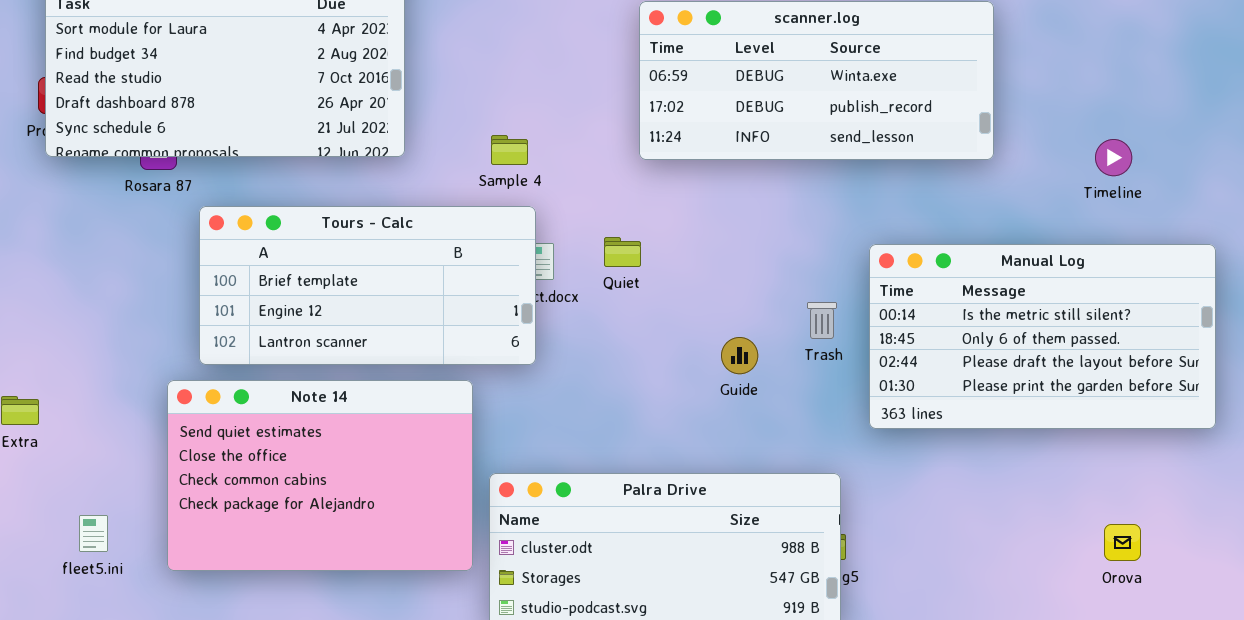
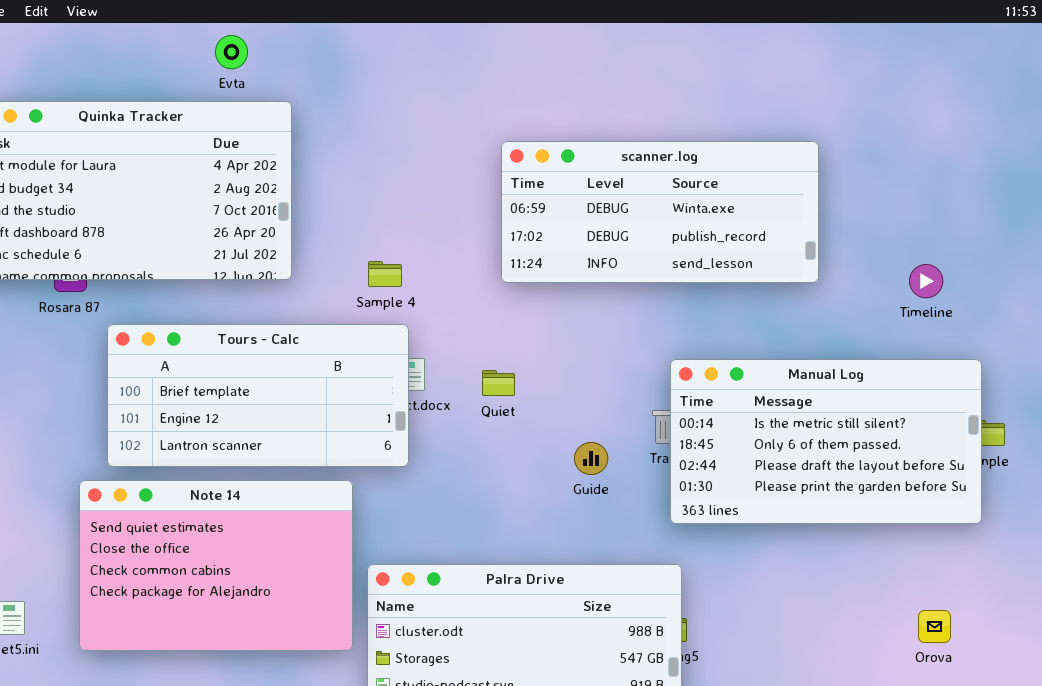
Quiet: [604,237,641,267] -> [482,370,515,396], moved
Manual Log: [869,244,1216,429] -> [670,359,982,524], moved

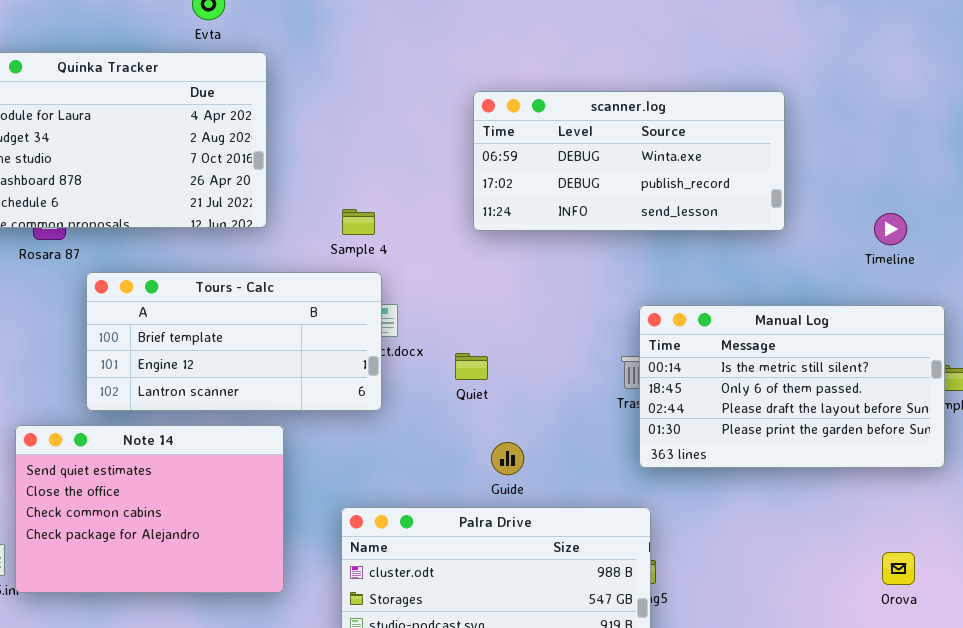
Quiet: [482,370,515,396] -> [455,353,488,380], moved
Guide: [574,442,608,475] -> [491,442,524,475], moved
Note 14: [79,480,353,651] -> [15,425,284,593], moved

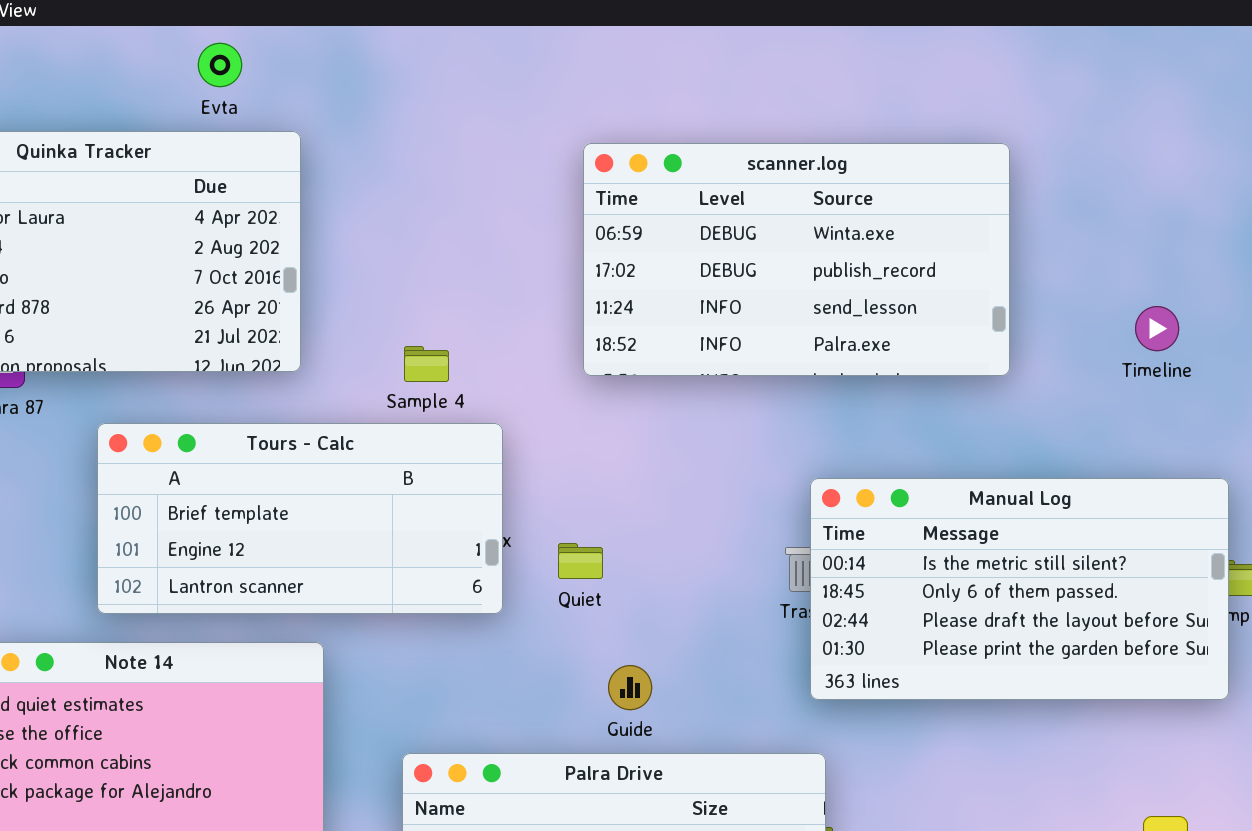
scanner.log: [473,91,785,231] -> [583,143,1010,376], resized
Timeline: [874,213,907,245] -> [1135,306,1179,351], moved
Tours - Calc: [86,272,382,411] -> [97,423,503,614], moved

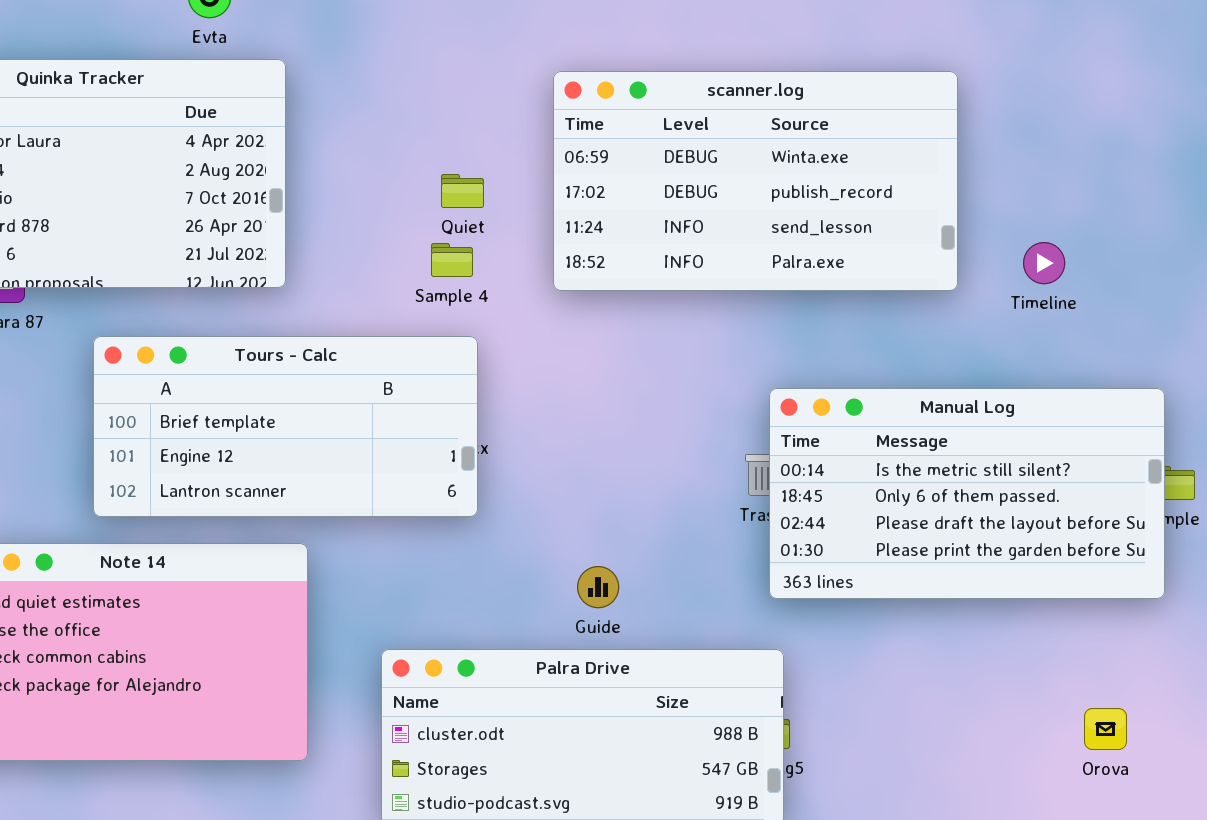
Timeline: [1135,306,1179,351] -> [1023,242,1065,284], moved
Sample 4: [404,346,449,382] -> [431,243,473,277], moved
Quiet: [558,543,603,579] -> [441,174,484,208], moved

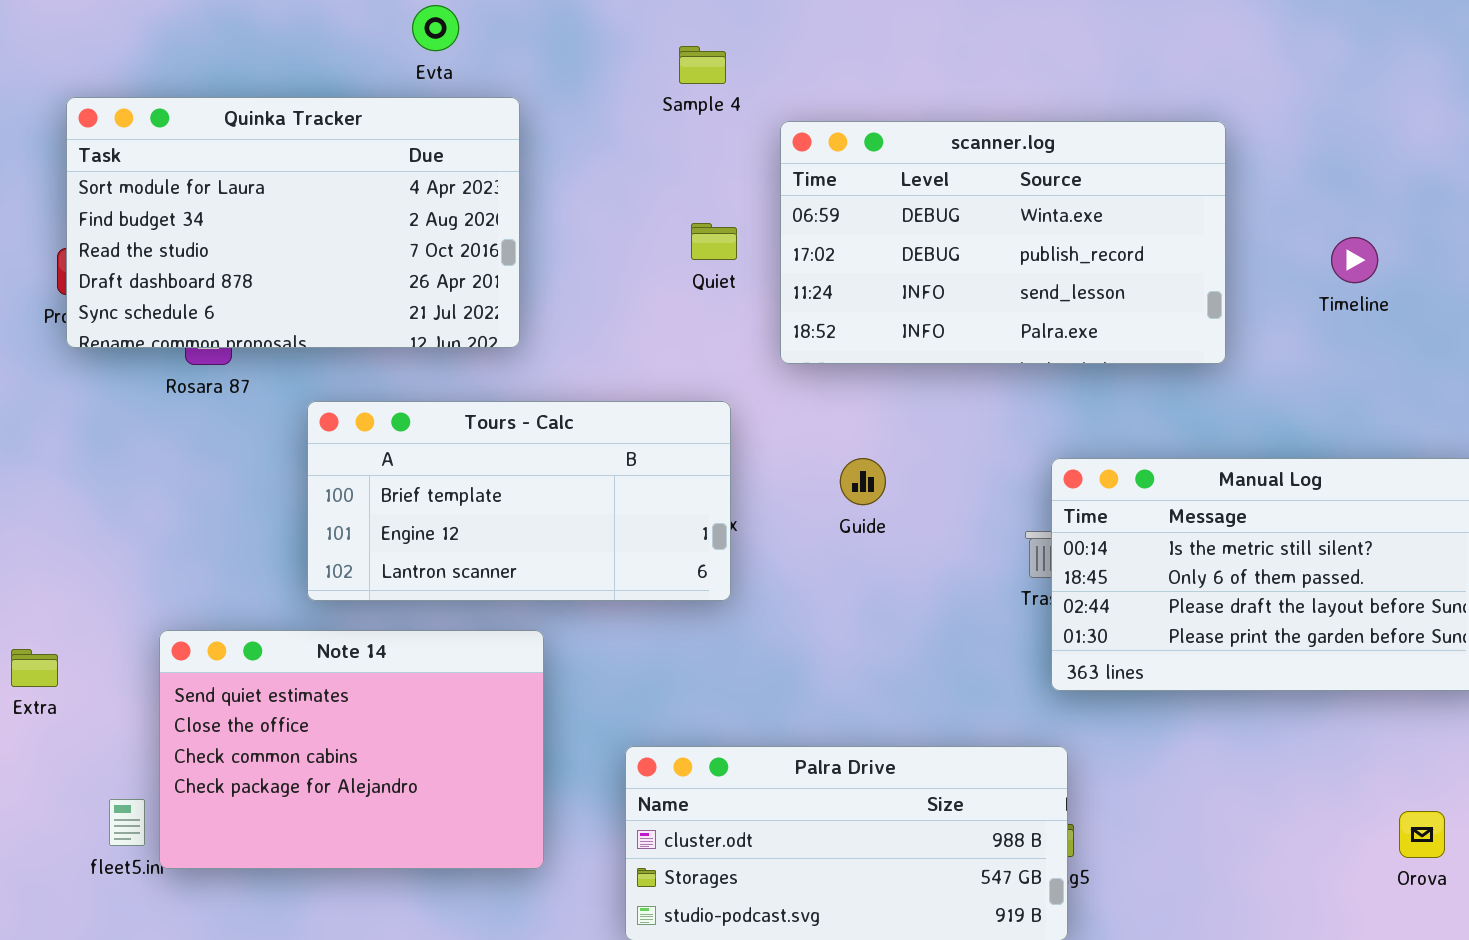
scanner.log: [553,71,958,291] -> [780,121,1226,364], moved
Timeline: [1023,242,1065,284] -> [1331,237,1378,283], moved
Sample 4: [431,243,473,277] -> [679,46,726,84], moved
Guide: [577,566,619,608] -> [840,458,886,505], moved

